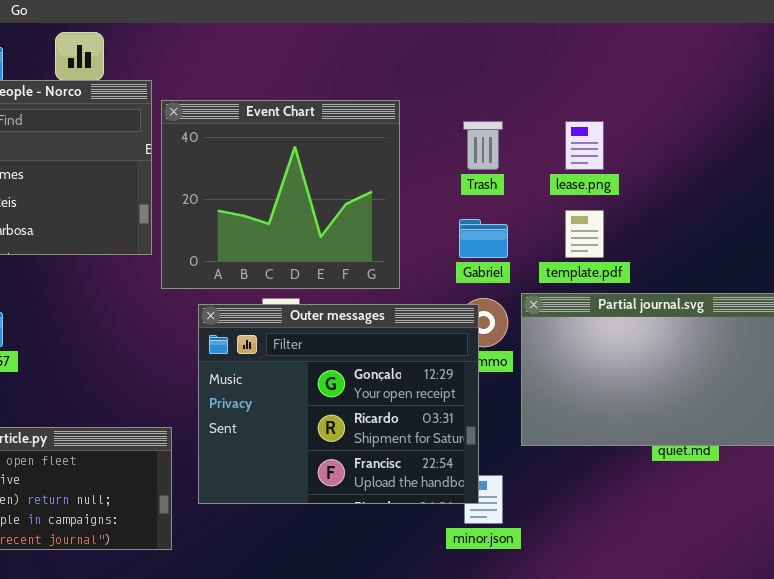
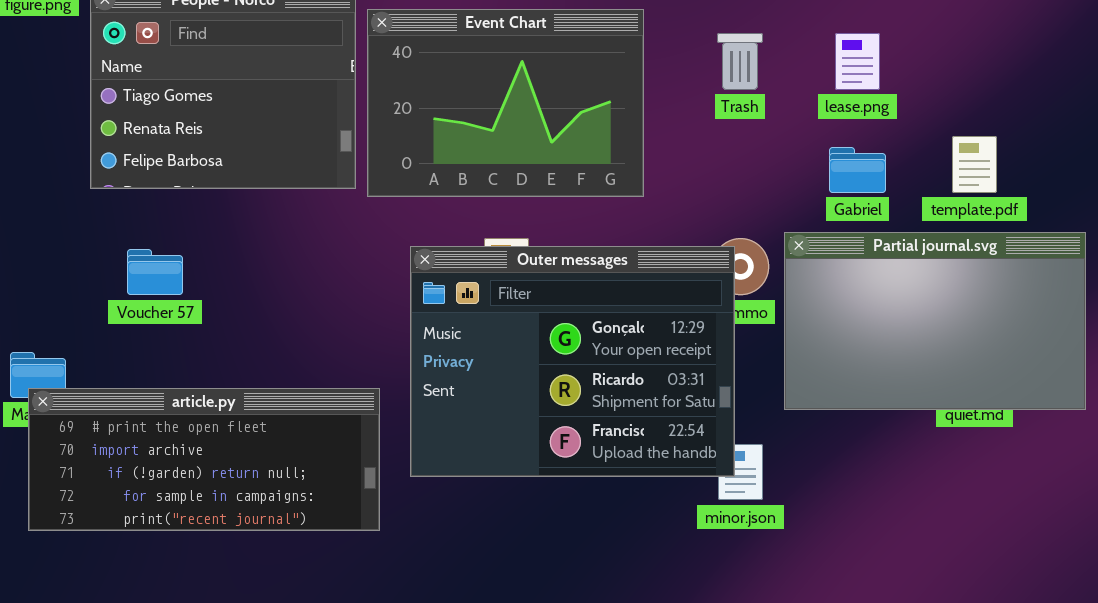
Event Chart: [161,100,400,289] -> [367,9,644,197], resized
template.pdf: [565,210,604,258] -> [952,136,997,193], moved
Gabriel: [459,219,508,258] -> [829,147,886,193], moved

